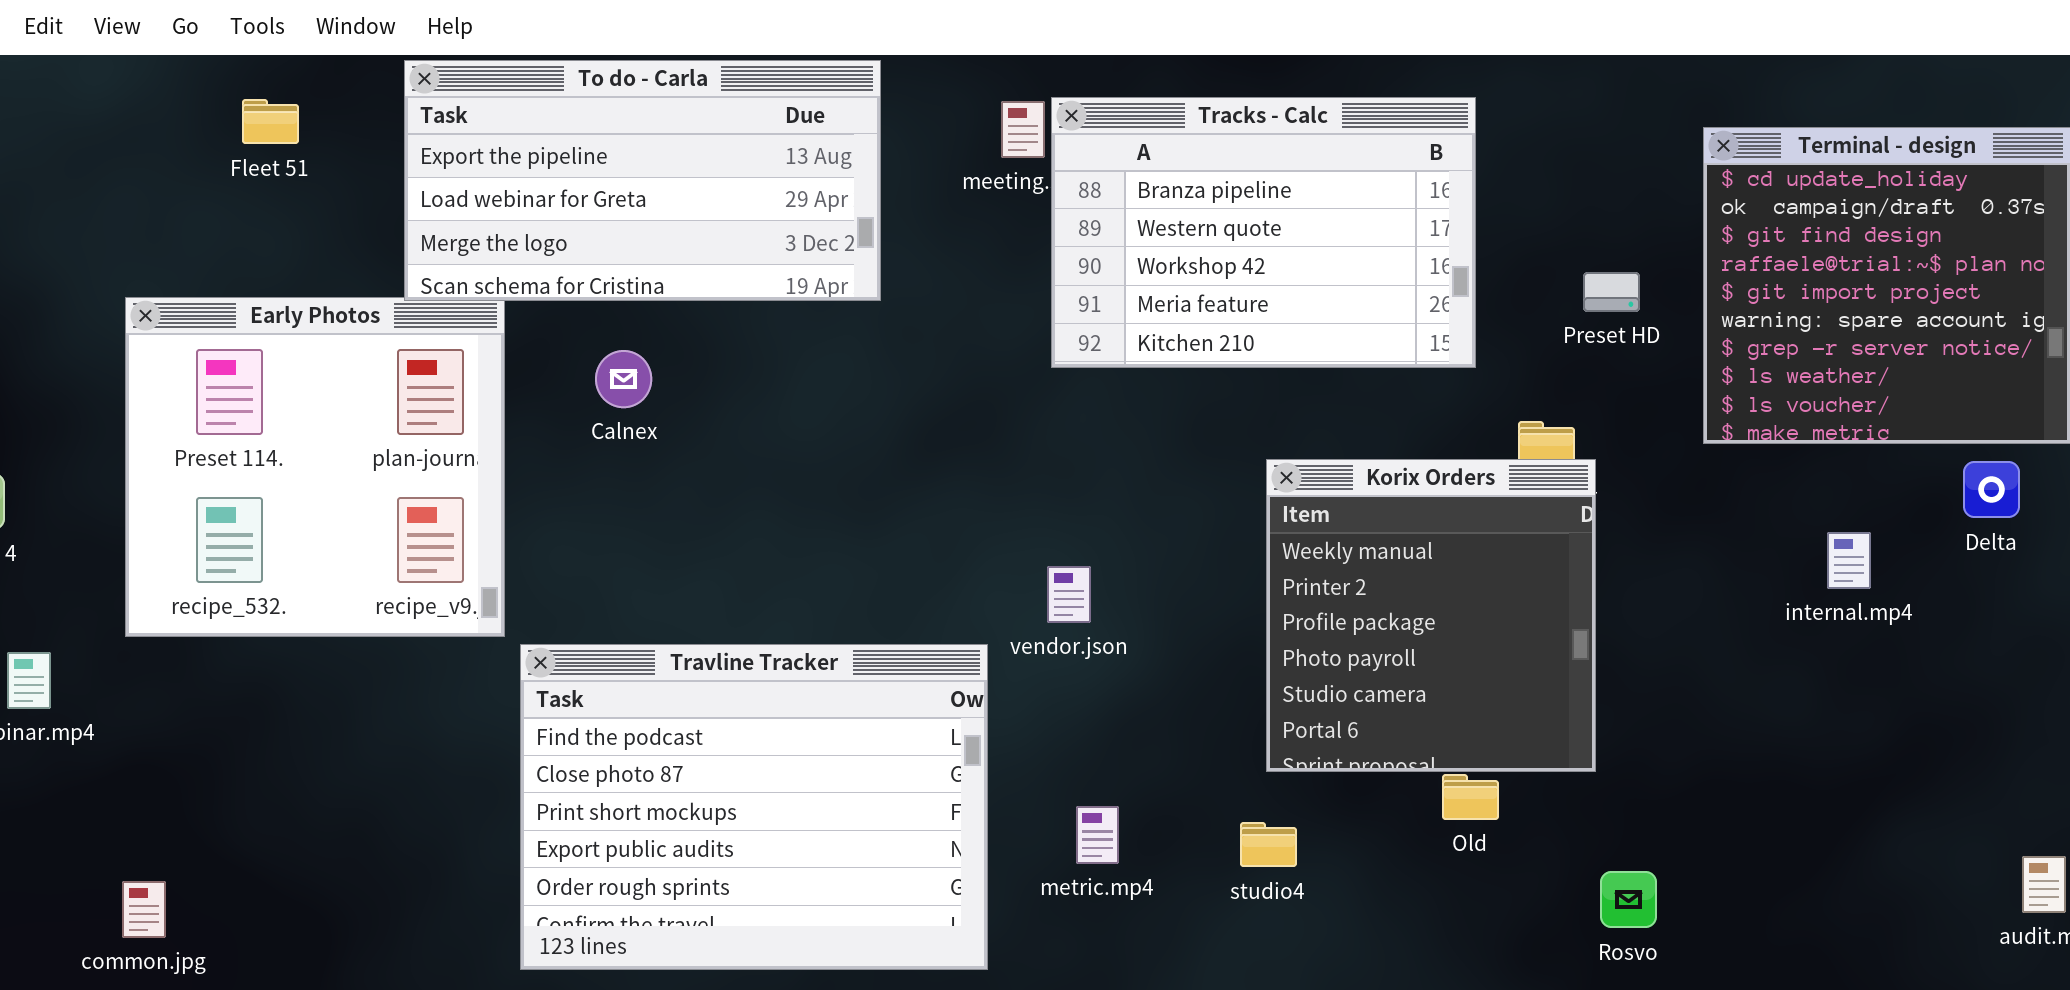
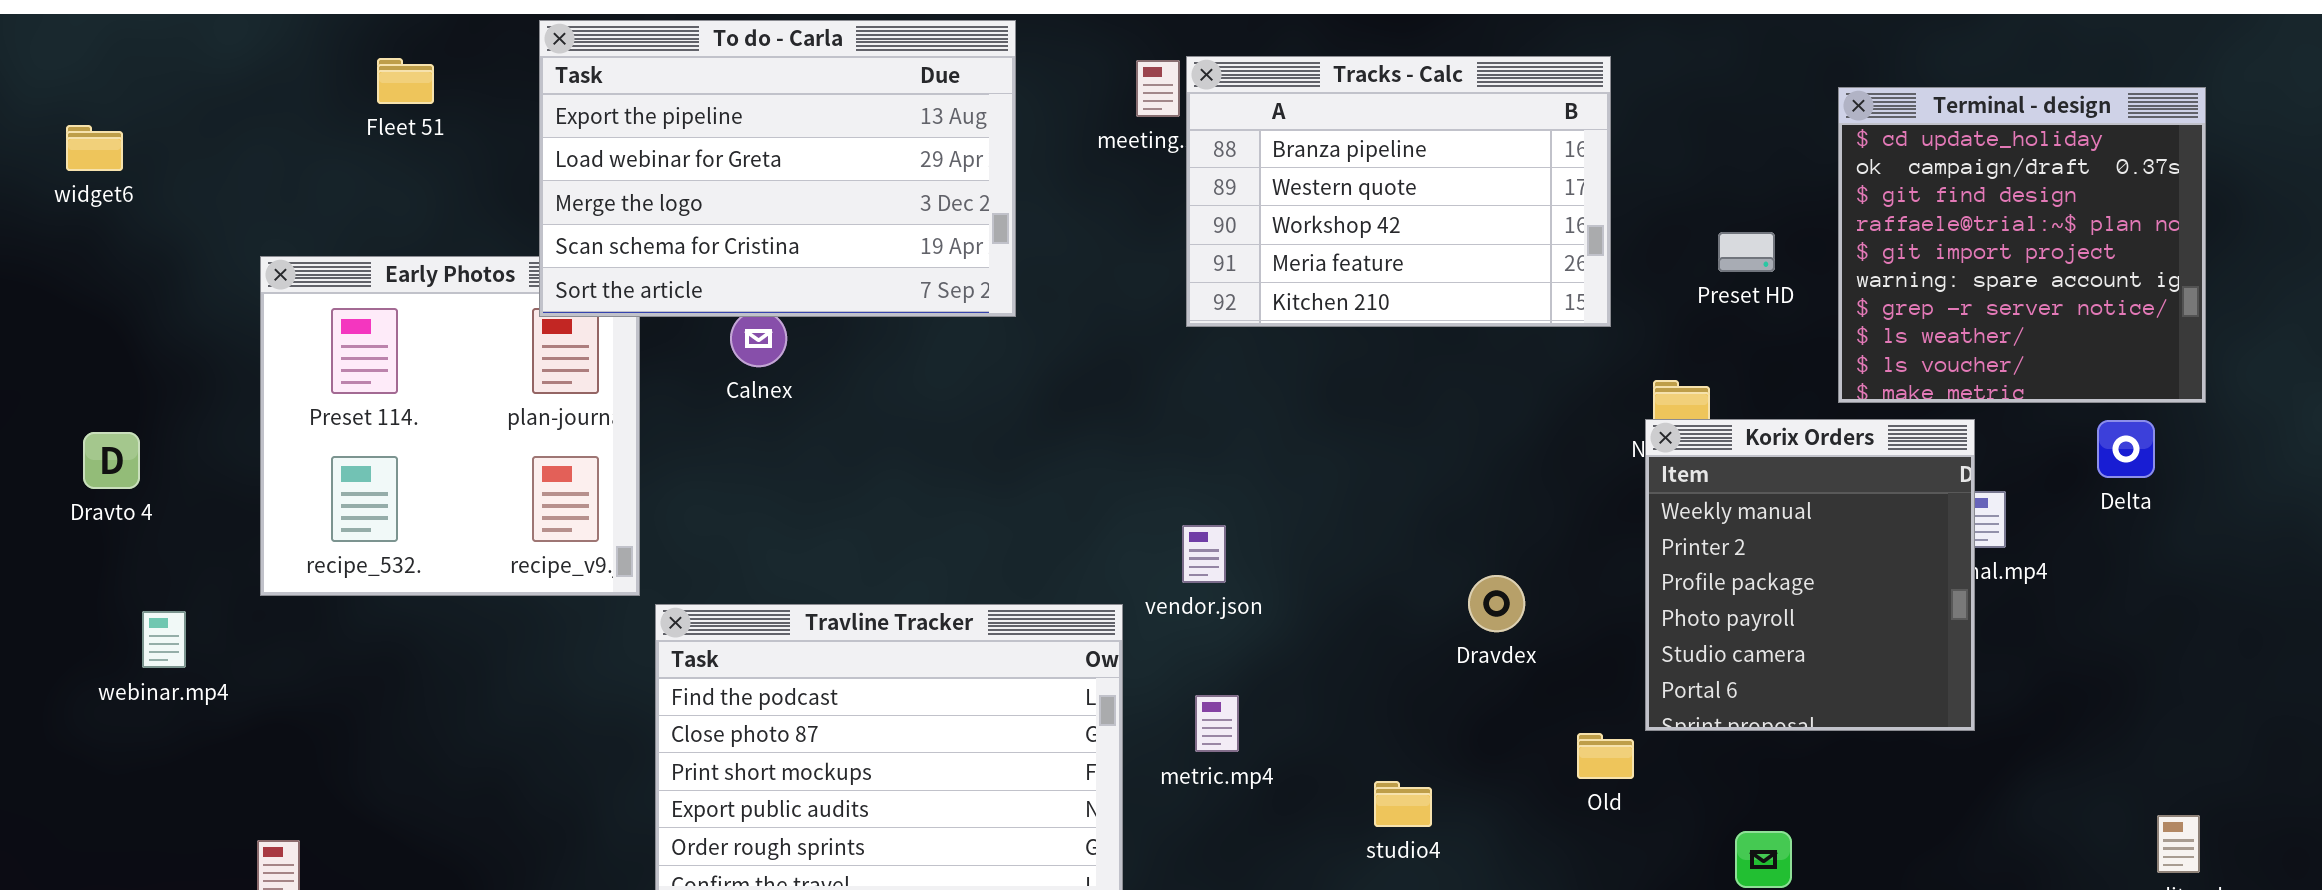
To do - Carla: [404,60,881,301] -> [539,20,1016,317], resized
Korix Orders: [1266,459,1596,772] -> [1645,419,1975,731], moved
metric.mp4: [1076,806,1119,864] -> [1195,695,1239,752], moved

